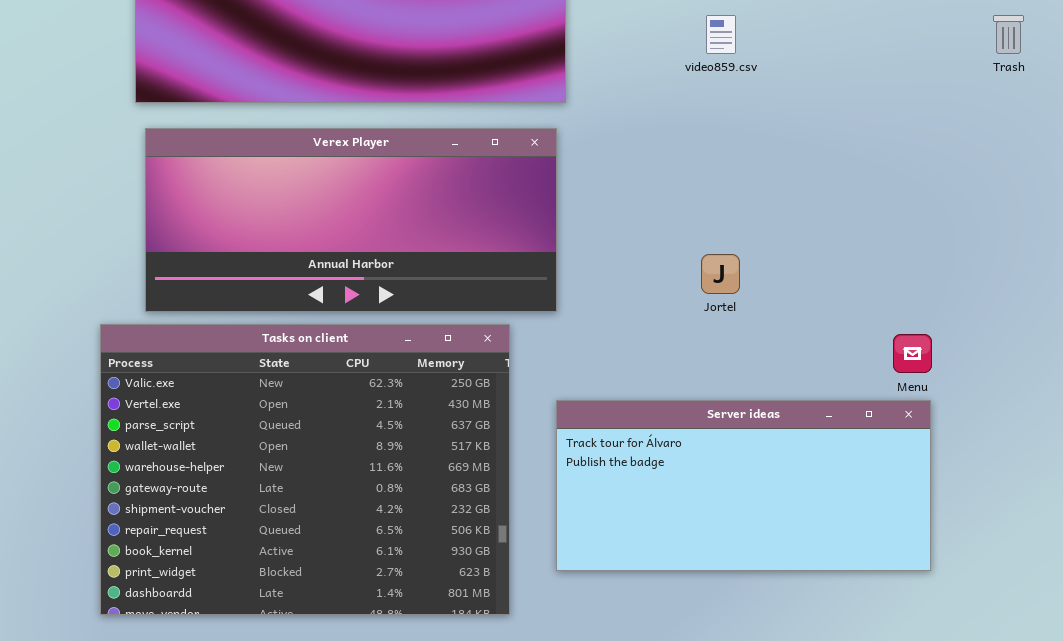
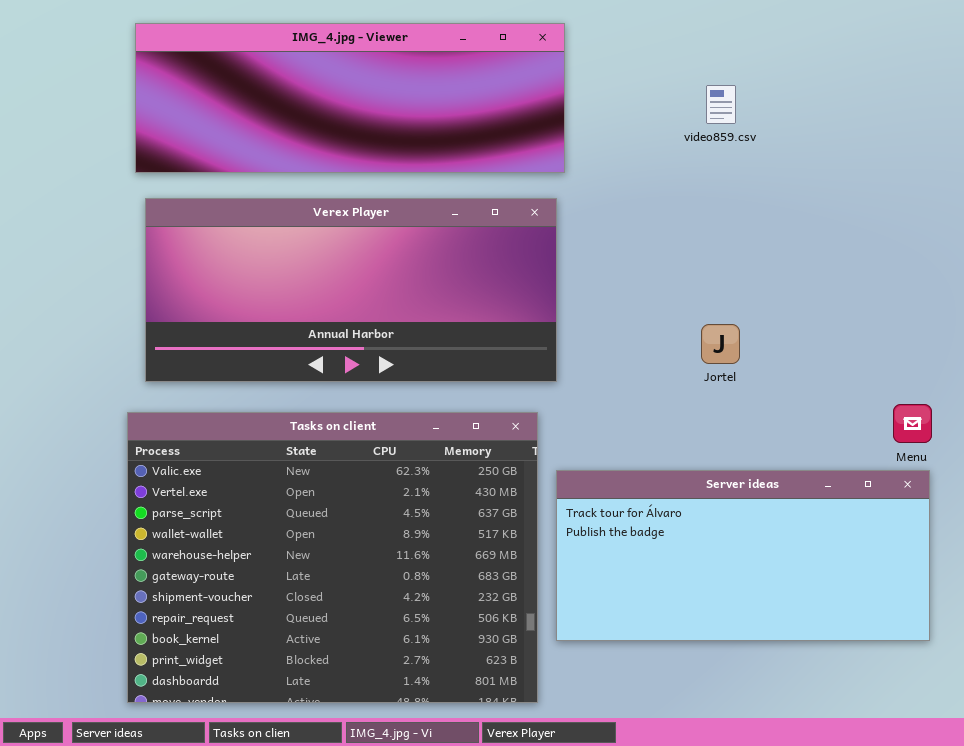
Tasks on client: [100,324,510,615] -> [127,412,538,703], moved

